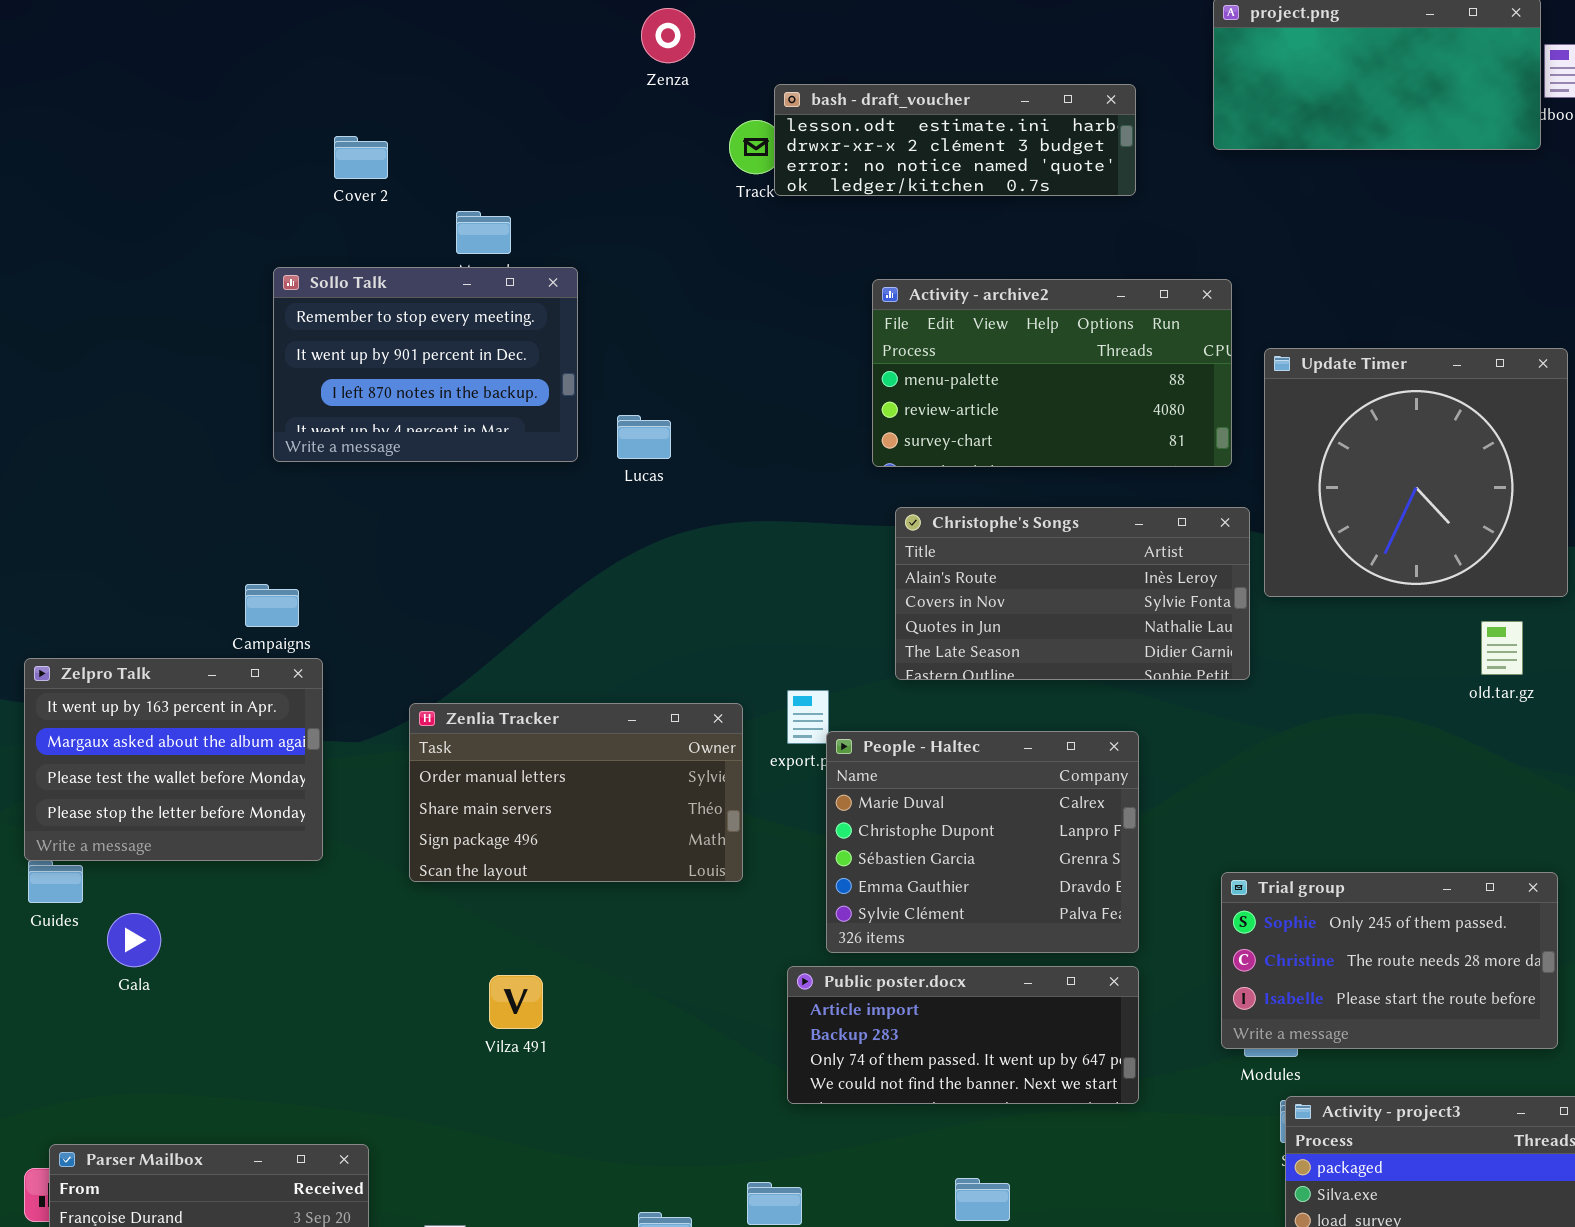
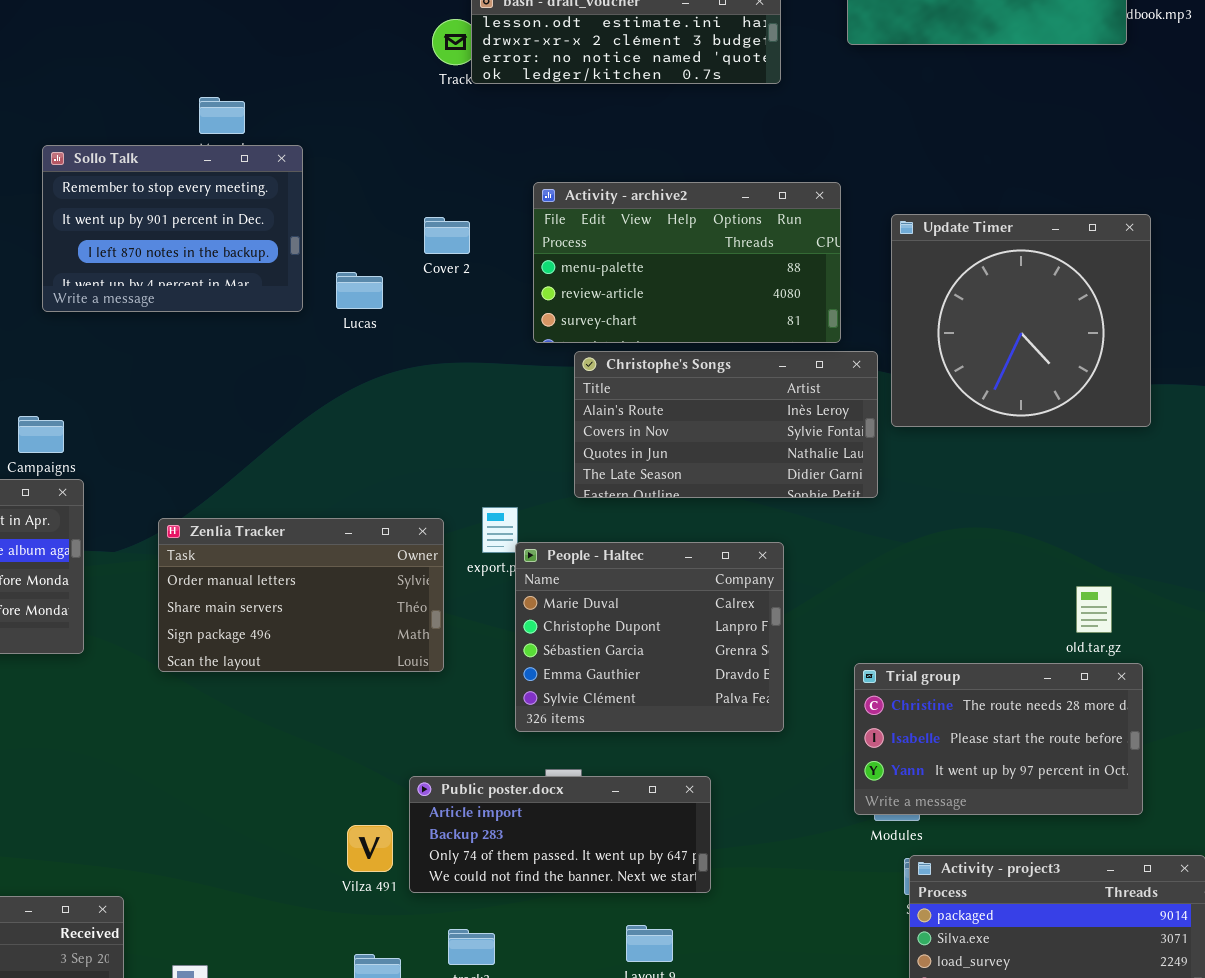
Cover 2: [334,136,388,179] -> [424,217,470,254], moved
Activity - archive2: [872,279,1232,467] -> [533,182,841,343], moved
old.tar.gz: [1481,621,1523,675] -> [1076,586,1112,633], moved
Trial group: [1221,872,1558,1049] -> [854,663,1143,815], scrolled down 1 row
Public poster.docx: [787,966,1139,1104] -> [409,776,711,893], moved
Vilza 491: [489,975,543,1029] -> [347,825,393,872], moved

